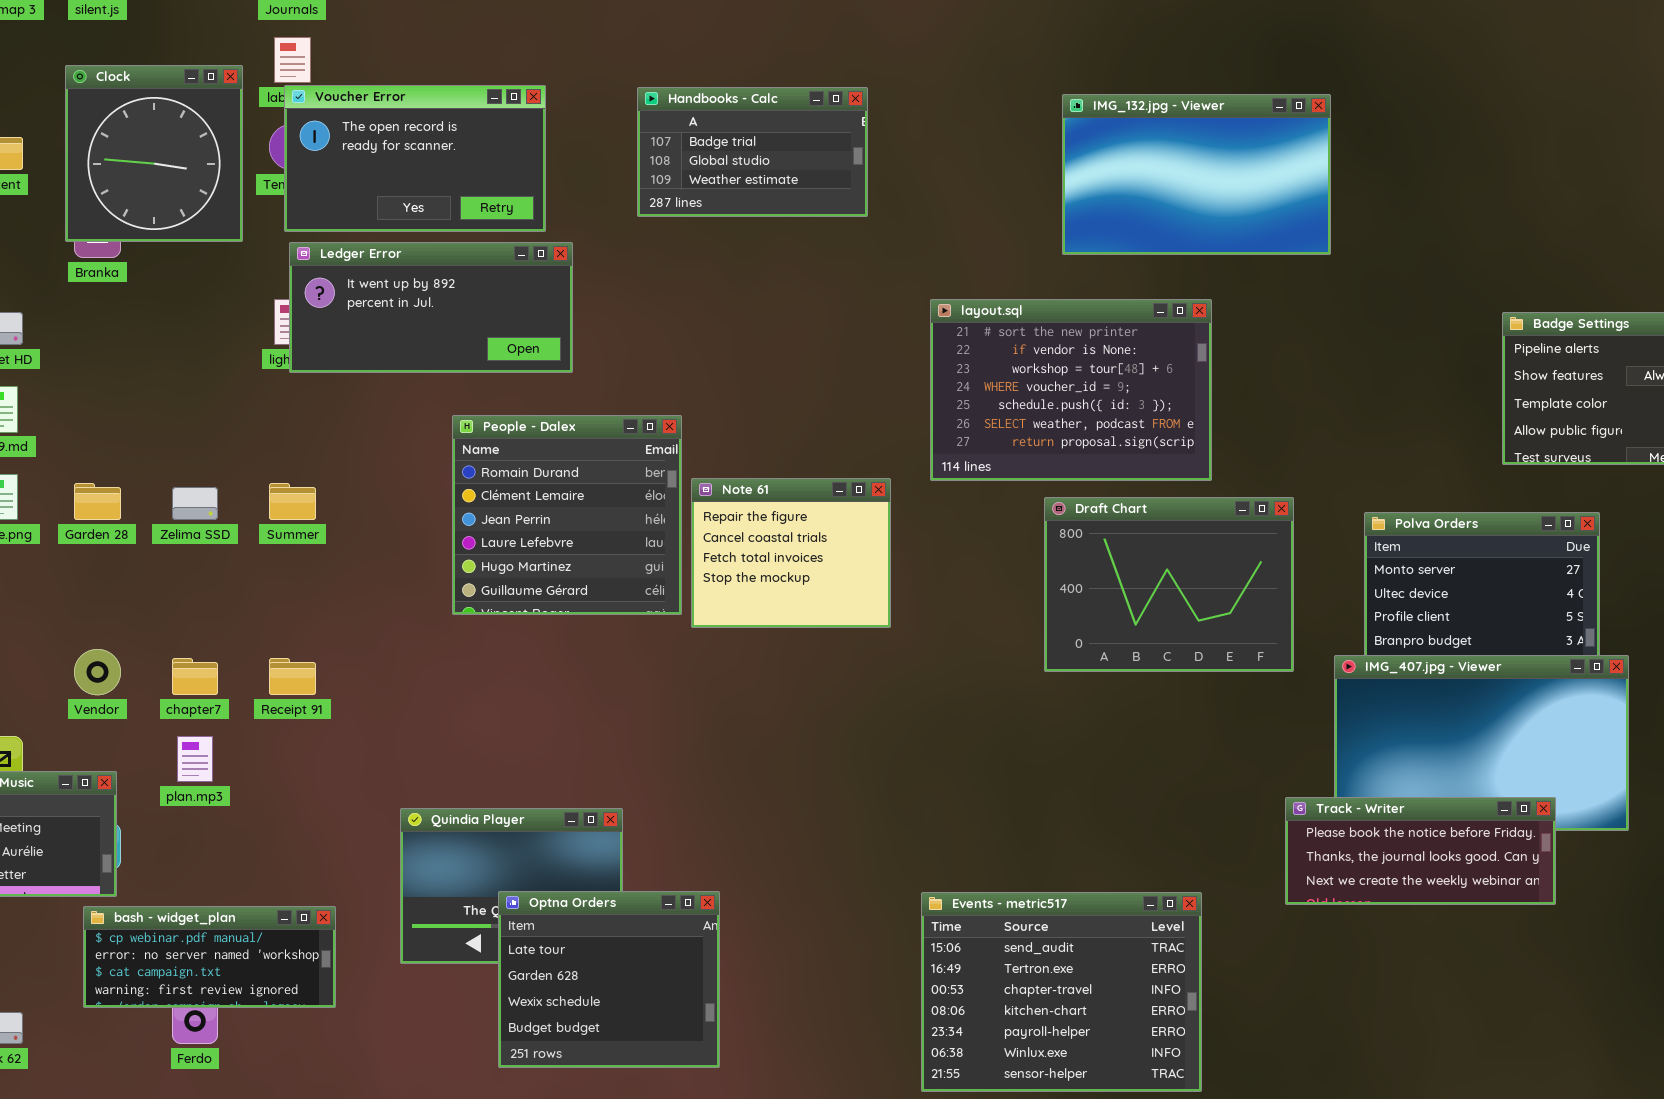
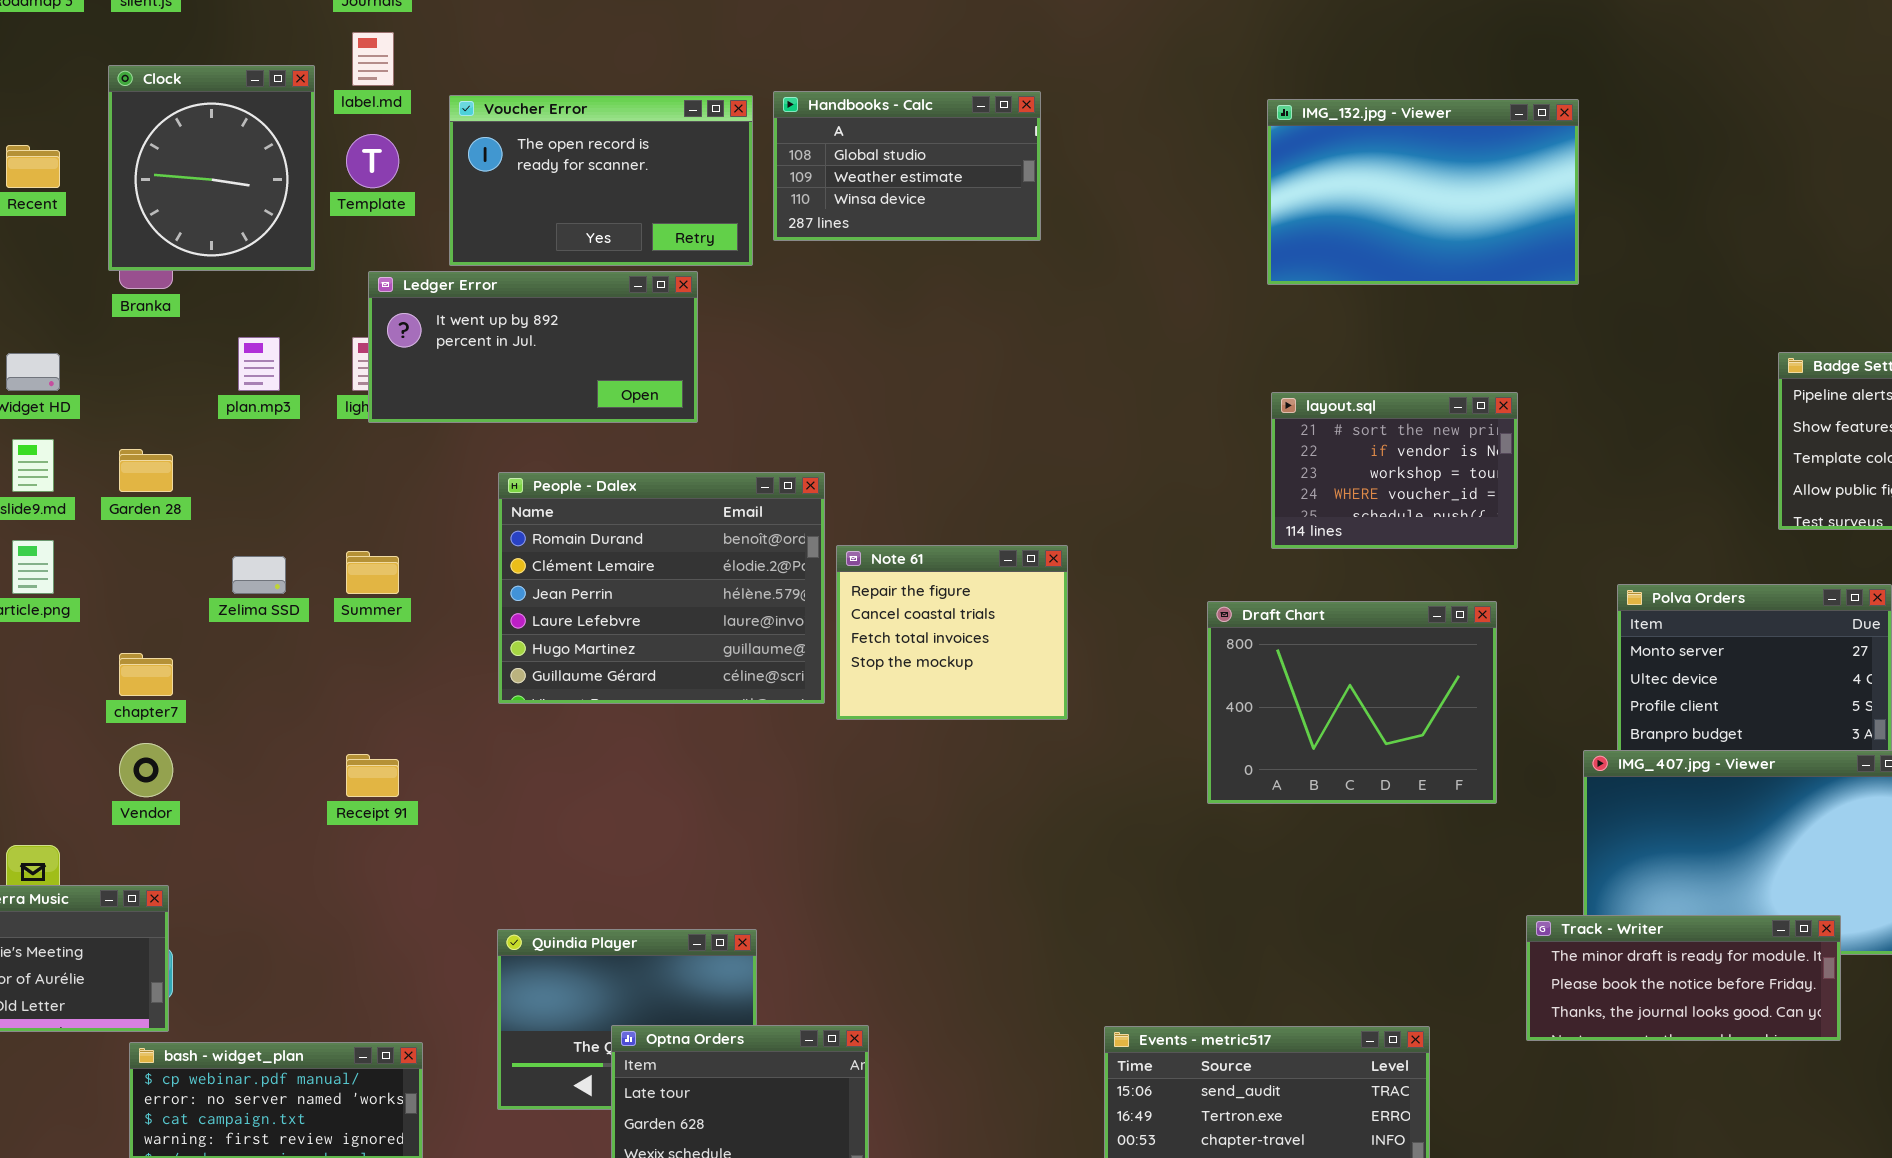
Voucher Error: [284,85,546,232] -> [449,95,753,266], moved
Handbooks - Calc: [637,87,868,217] -> [773,91,1041,241], scrolled down 1 row
layout.sql: [930,299,1212,481] -> [1271,392,1518,549], moved, resized
People - Dalex: [452,415,682,615] -> [498,472,825,704], resized
Garden 28: [74,483,121,520] -> [119,449,173,492], moved
Draft Chart: [1044,497,1294,672] -> [1207,601,1497,804], moved
chapter7: [172,658,218,695] -> [119,653,173,696], moved
plan.mp3: [177,736,213,782] -> [238,337,280,391], moved
Track - Writer: [1285,797,1556,905] -> [1526,915,1841,1041], scrolled up 1 row

